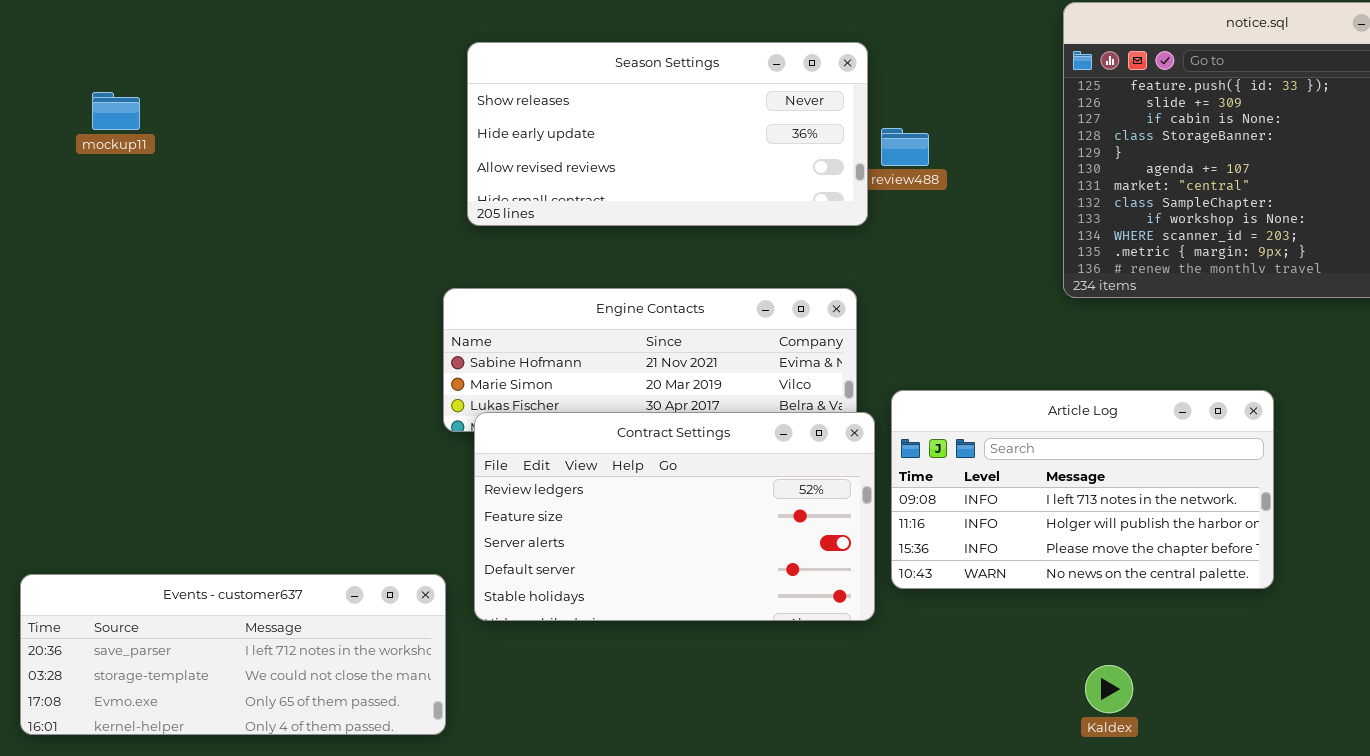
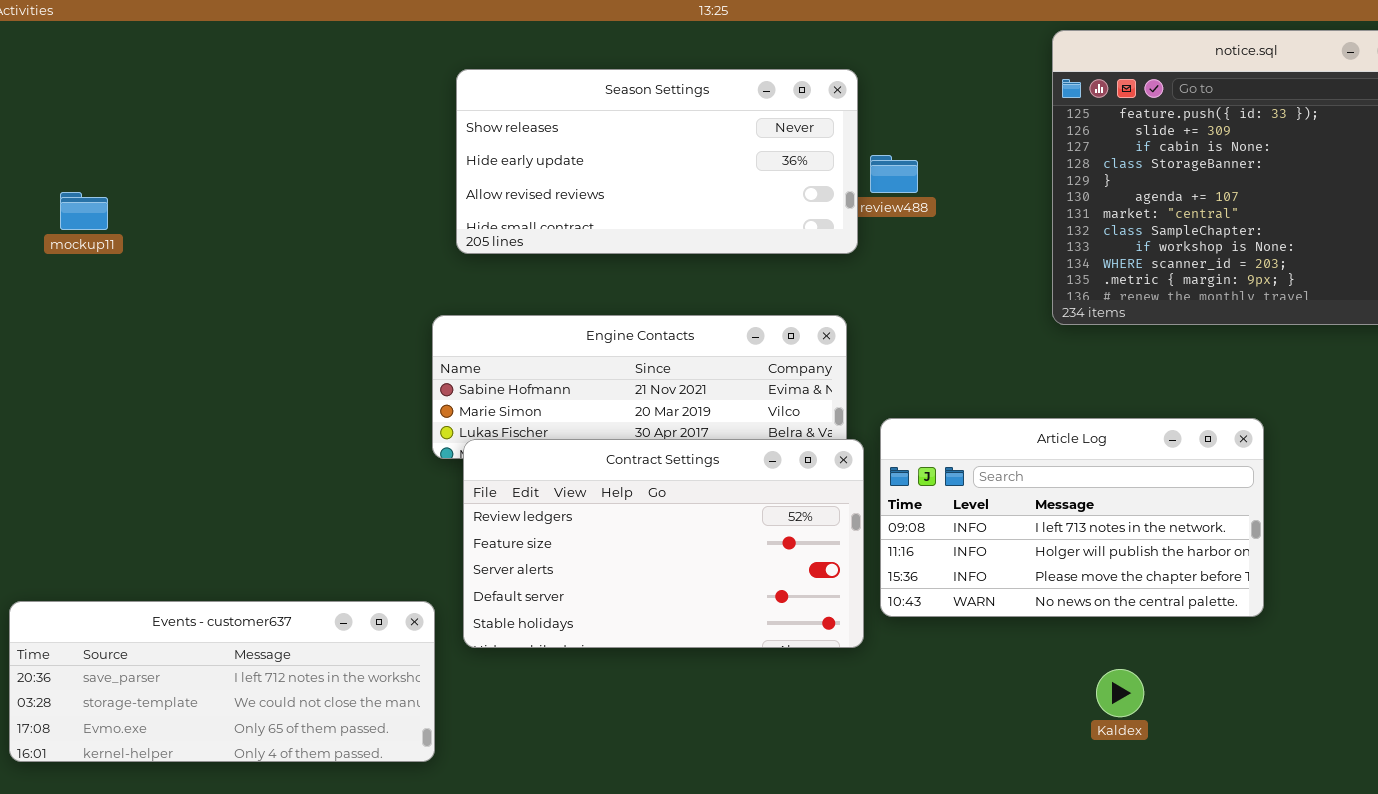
mockup11: [92,92,140,130] -> [60,192,108,230], moved
Kaldex: [1085,665,1133,713] -> [1096,669,1144,717], moved

